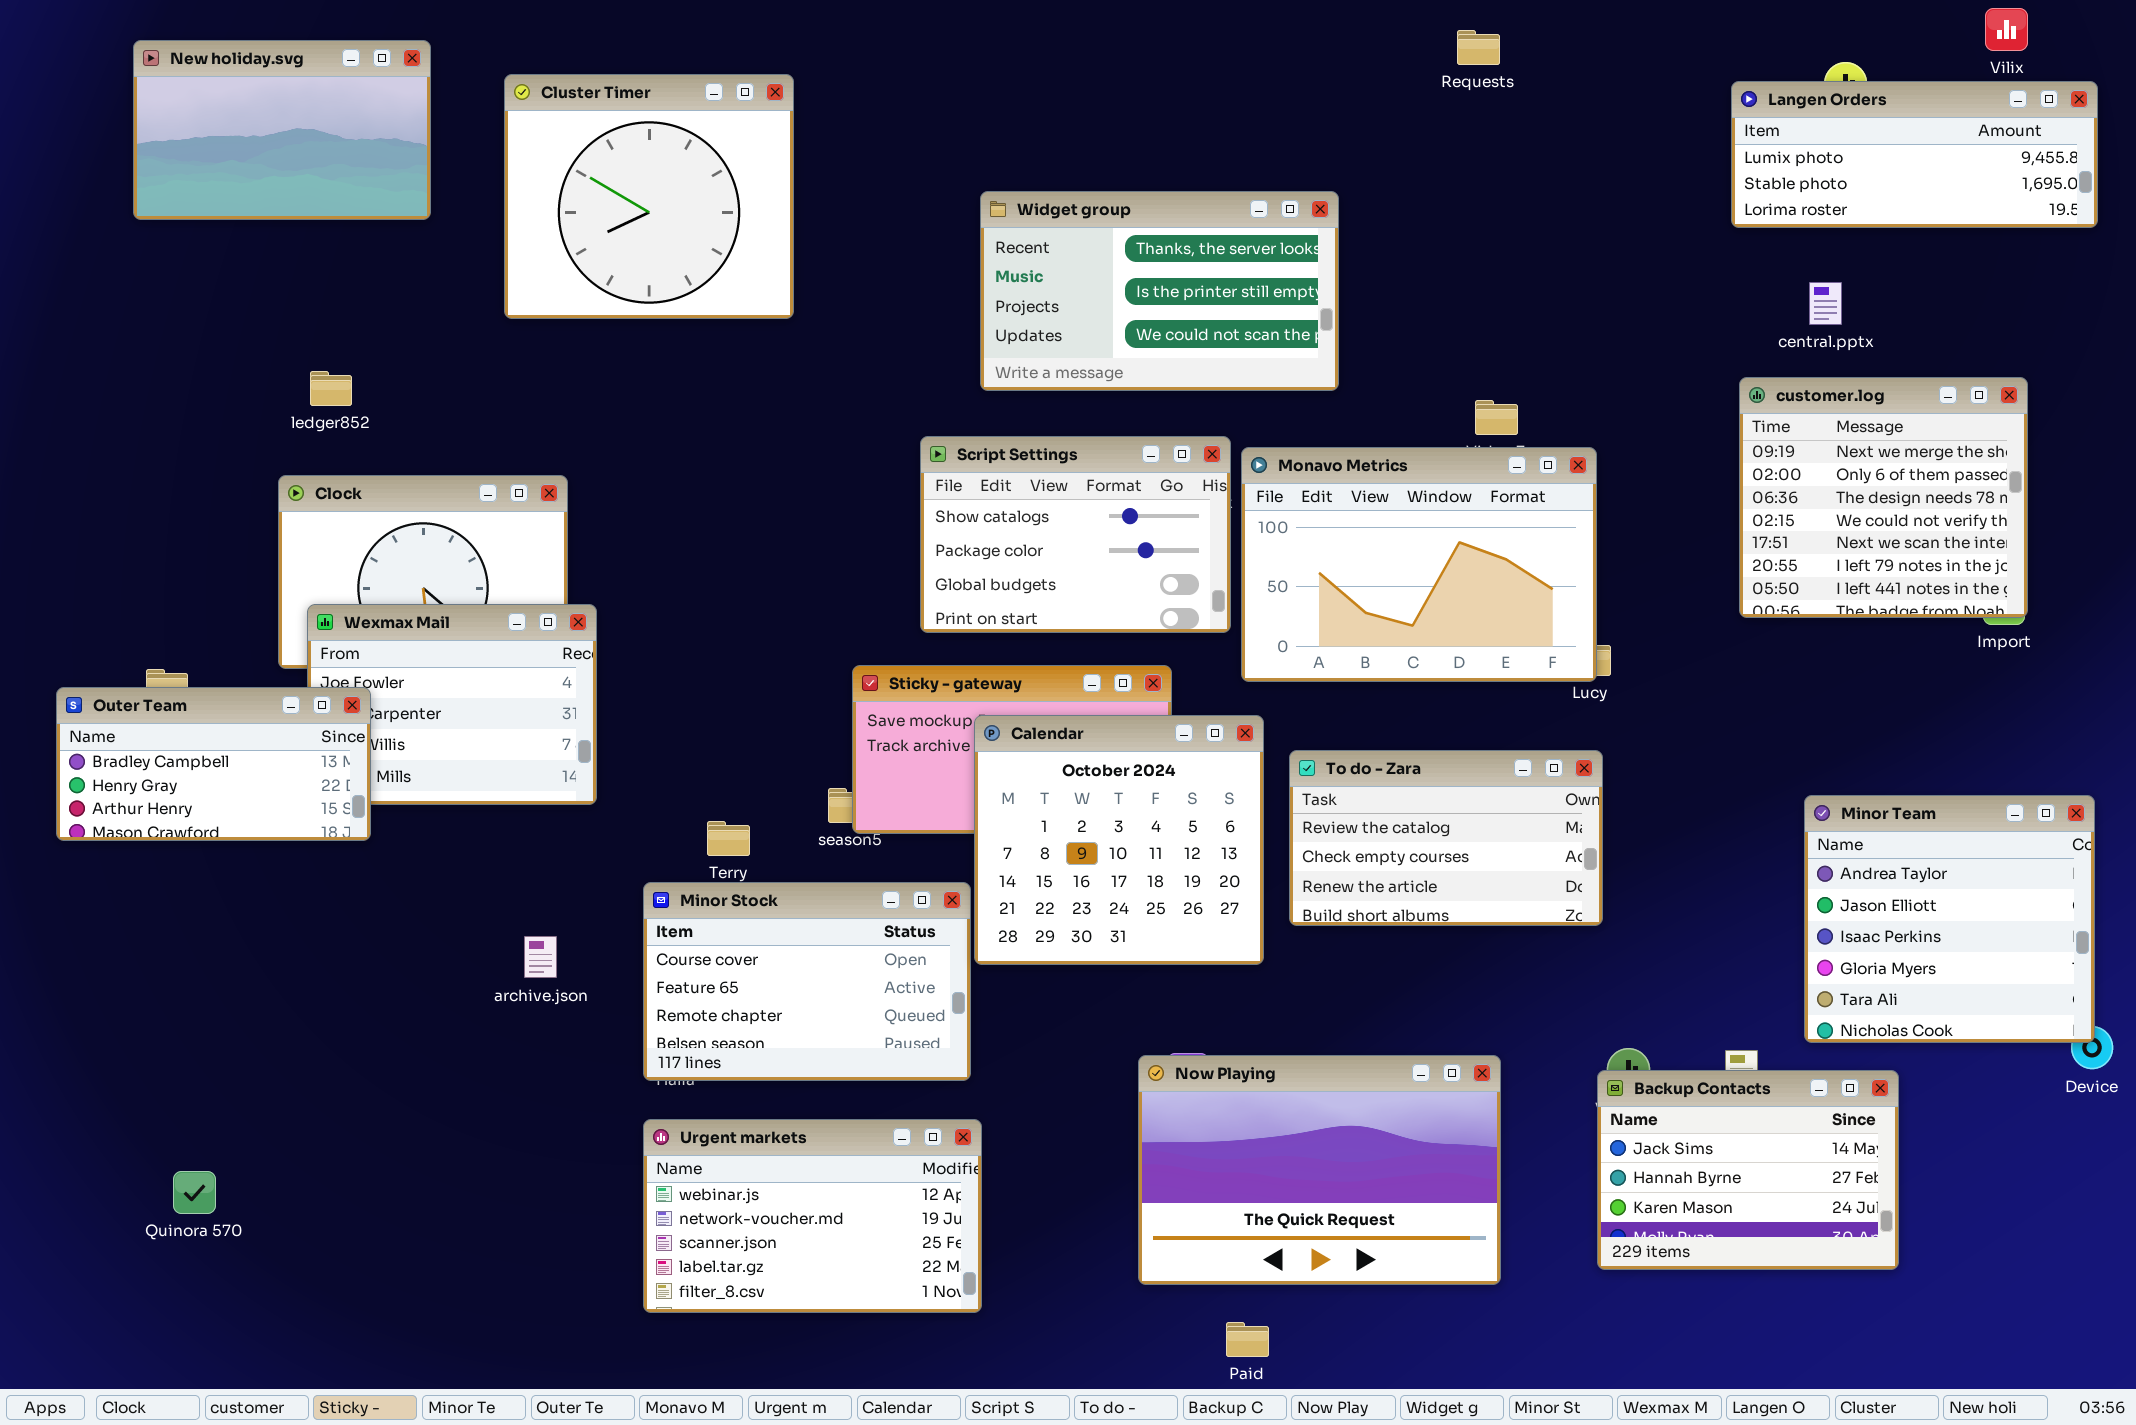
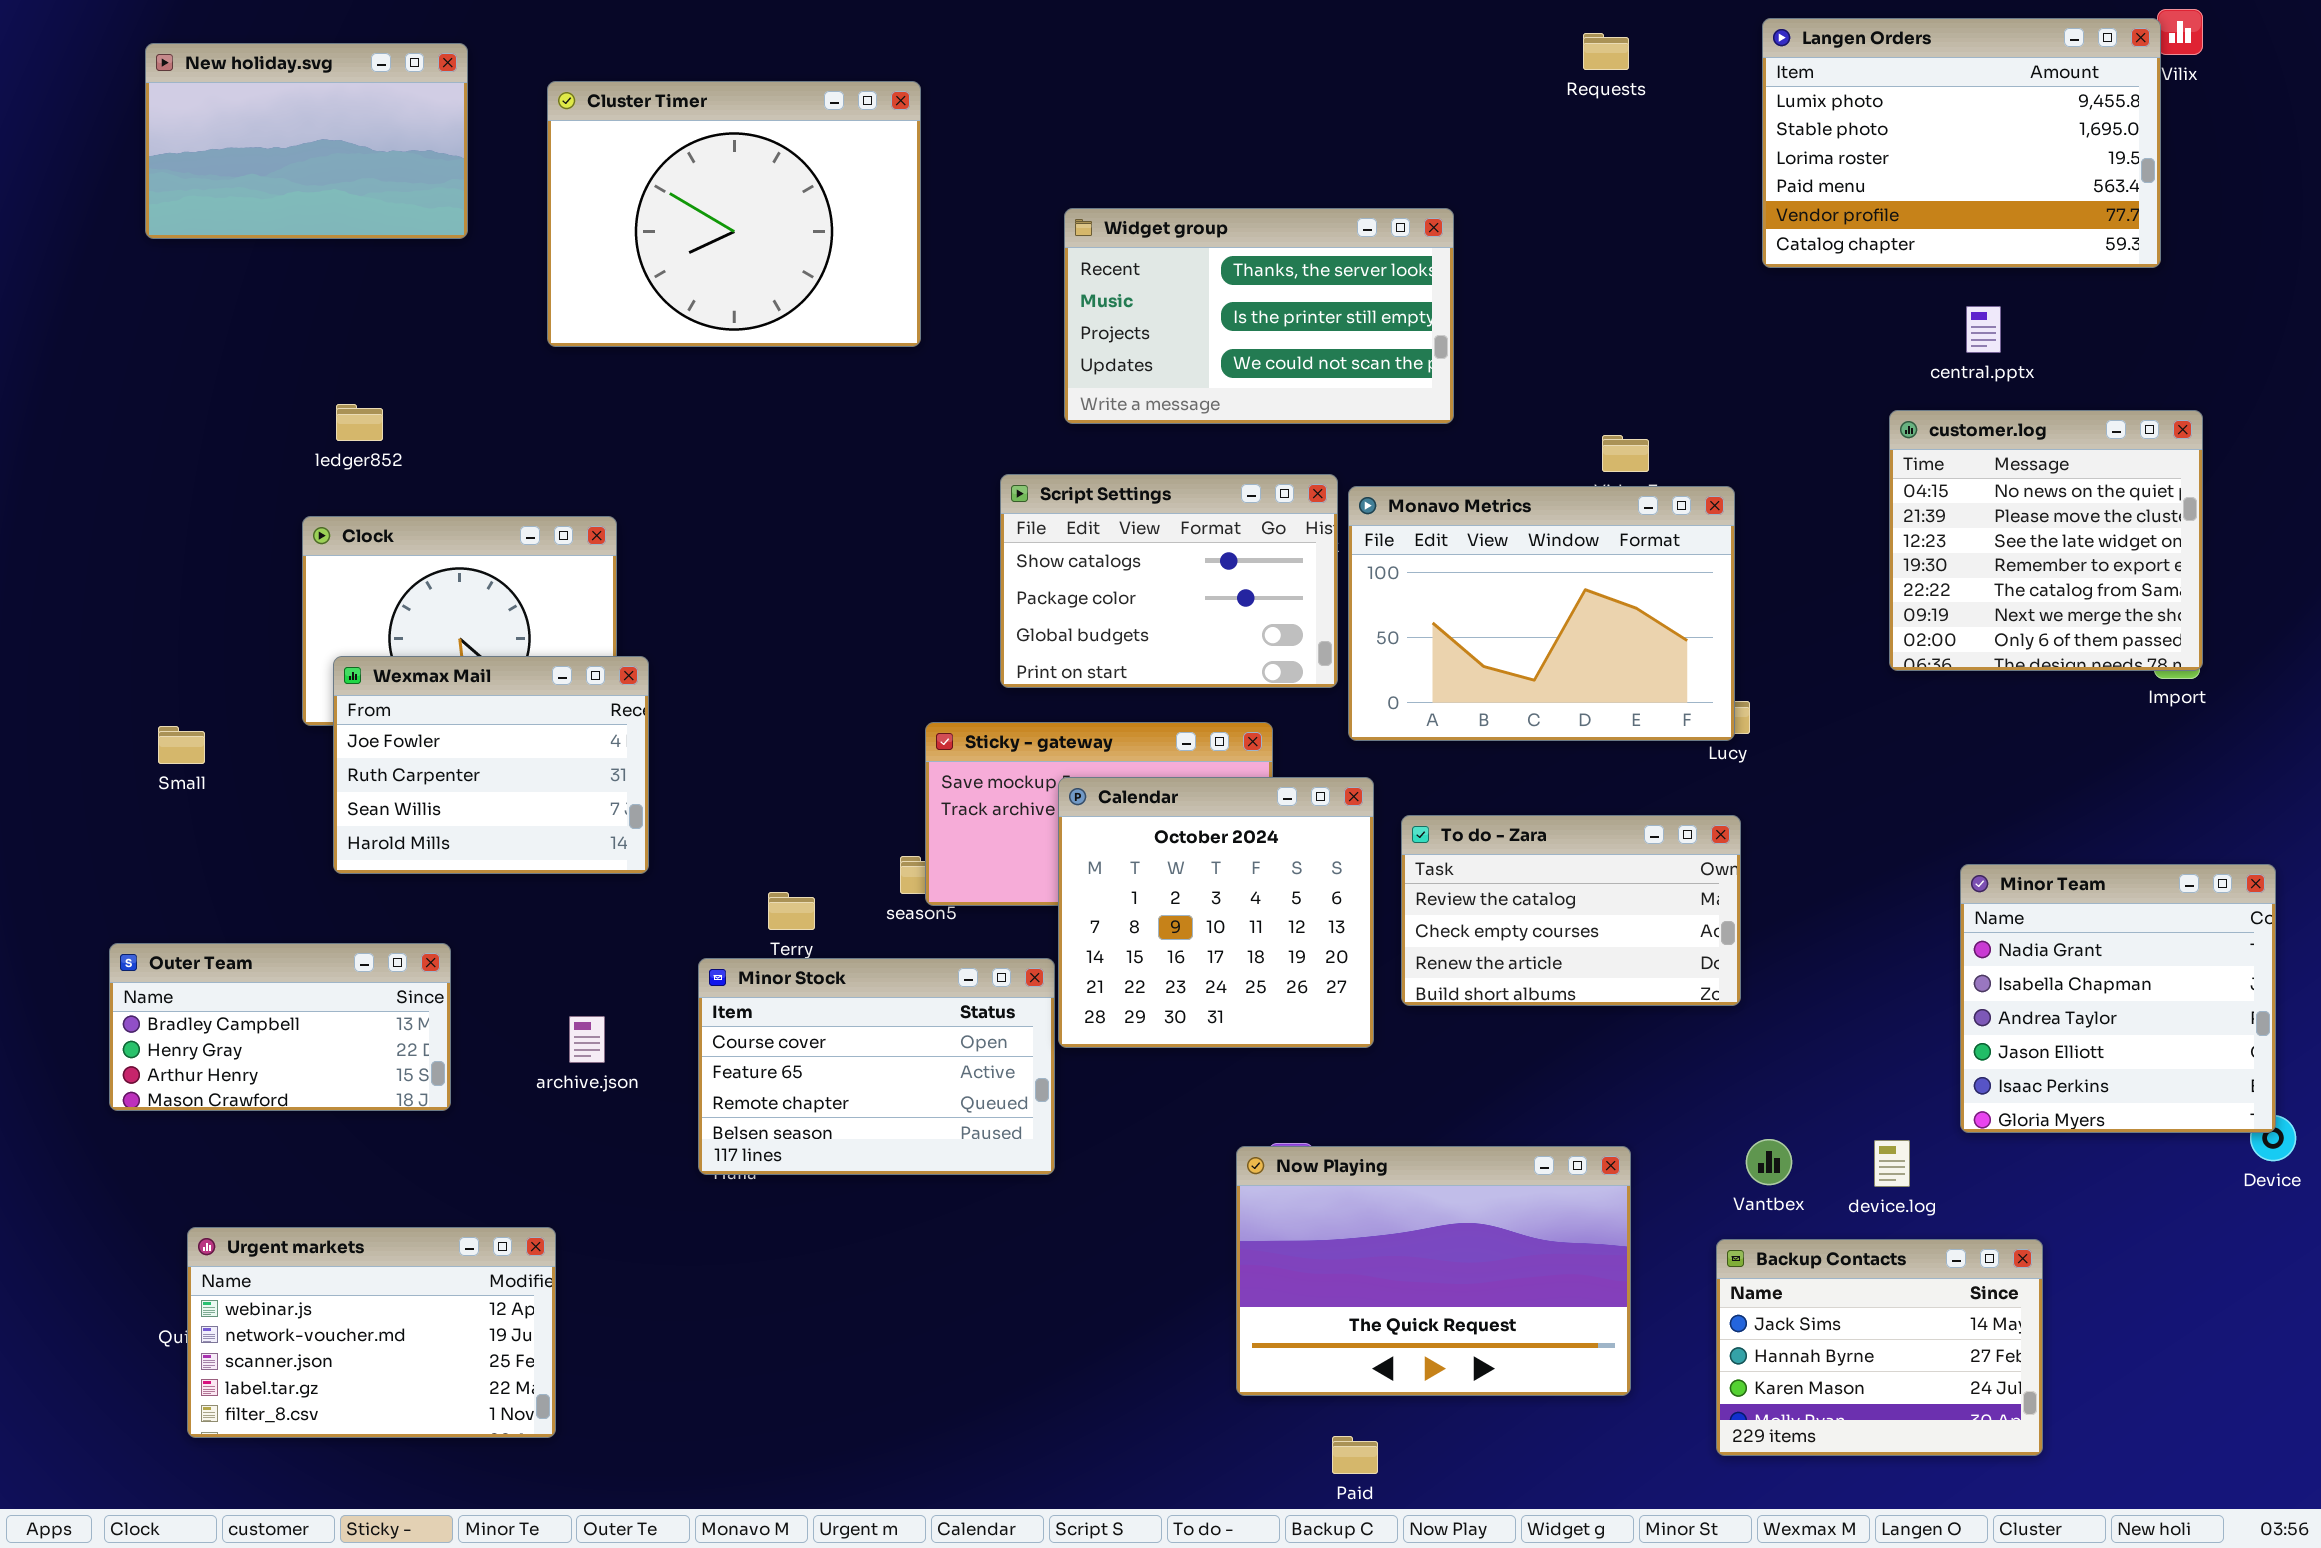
Cluster Timer: [504,74,794,319] -> [547,81,921,347], resized
Langen Orders: [1731,81,2098,228] -> [1762,18,2161,268], moved, resized
customer.log: [1739,377,2028,618] -> [1889,410,2203,671], scrolled up 5 rows
Outer Team: [56,687,371,841] -> [109,943,451,1111], moved
Minor Team: [1804,795,2095,1043] -> [1960,864,2276,1133], scrolled up 2 rows
Backup Contacts: [1597,1070,1899,1270] -> [1716,1239,2043,1456], moved
Urgent markets: [643,1119,982,1313] -> [187,1227,556,1438], moved

